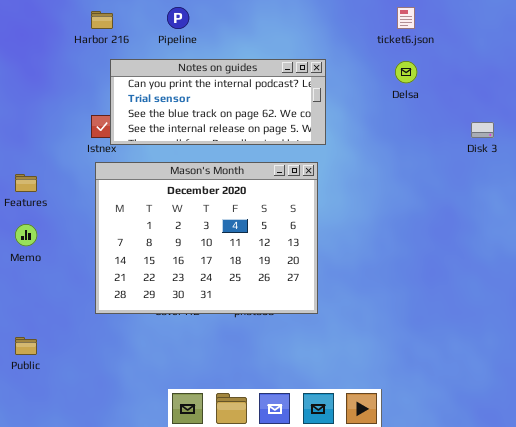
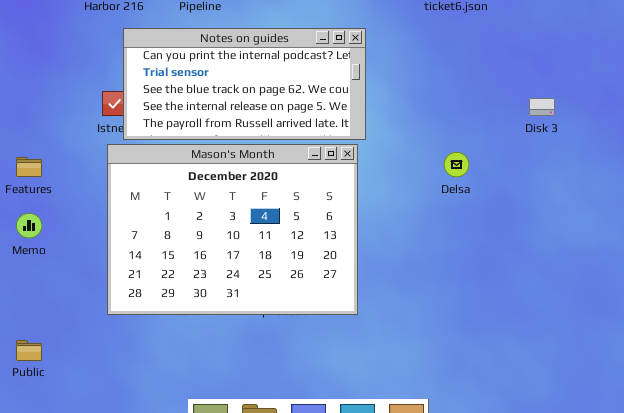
Notes on guides: [110,59,326,145] -> [123,28,366,140], resized
Delsa: [395,61,417,83] -> [444,152,469,177], moved

